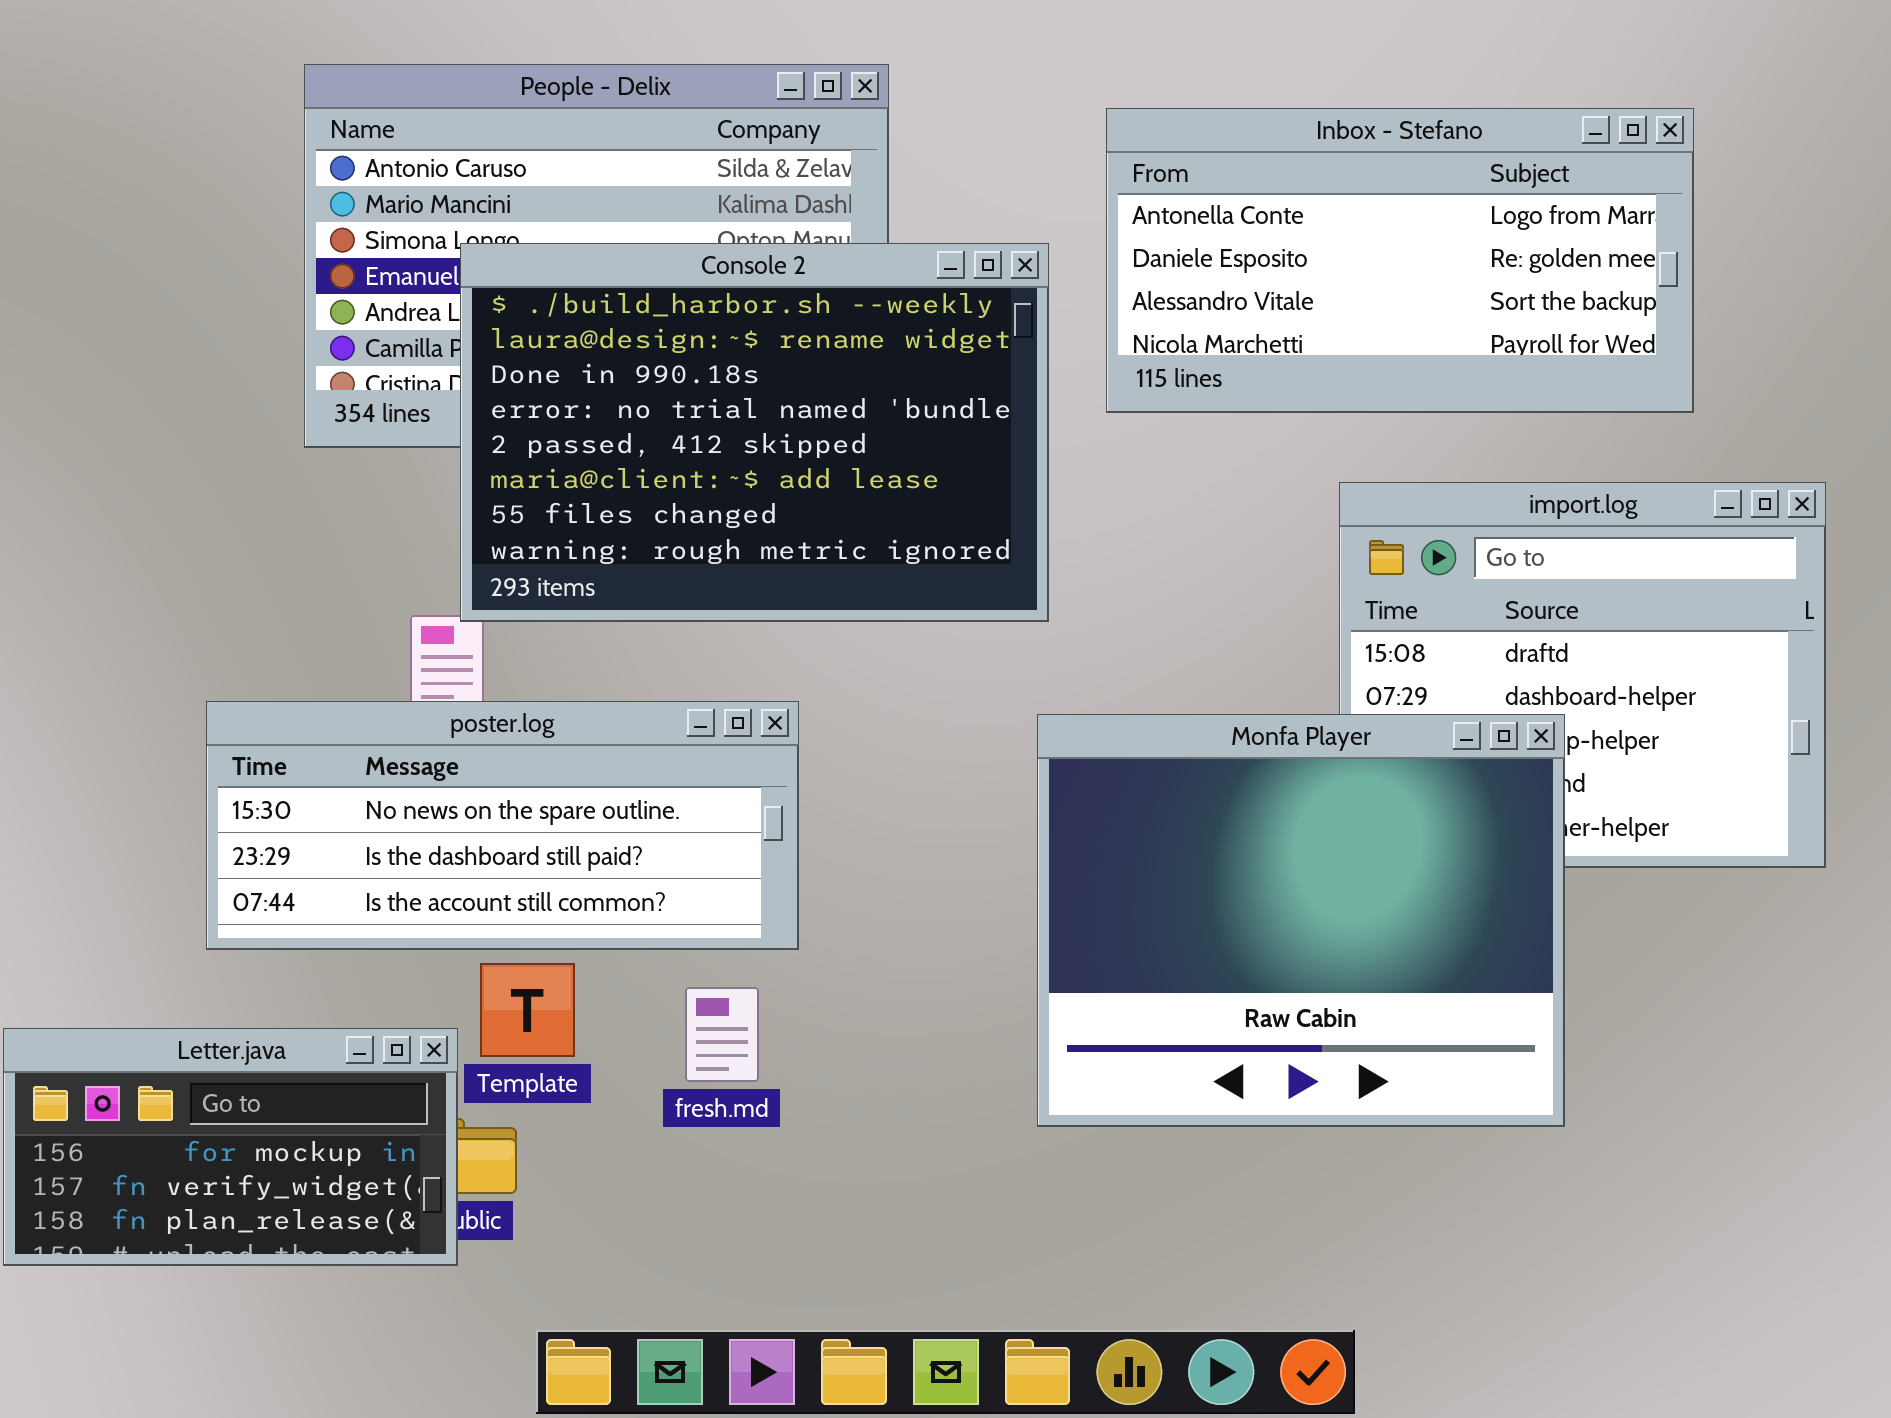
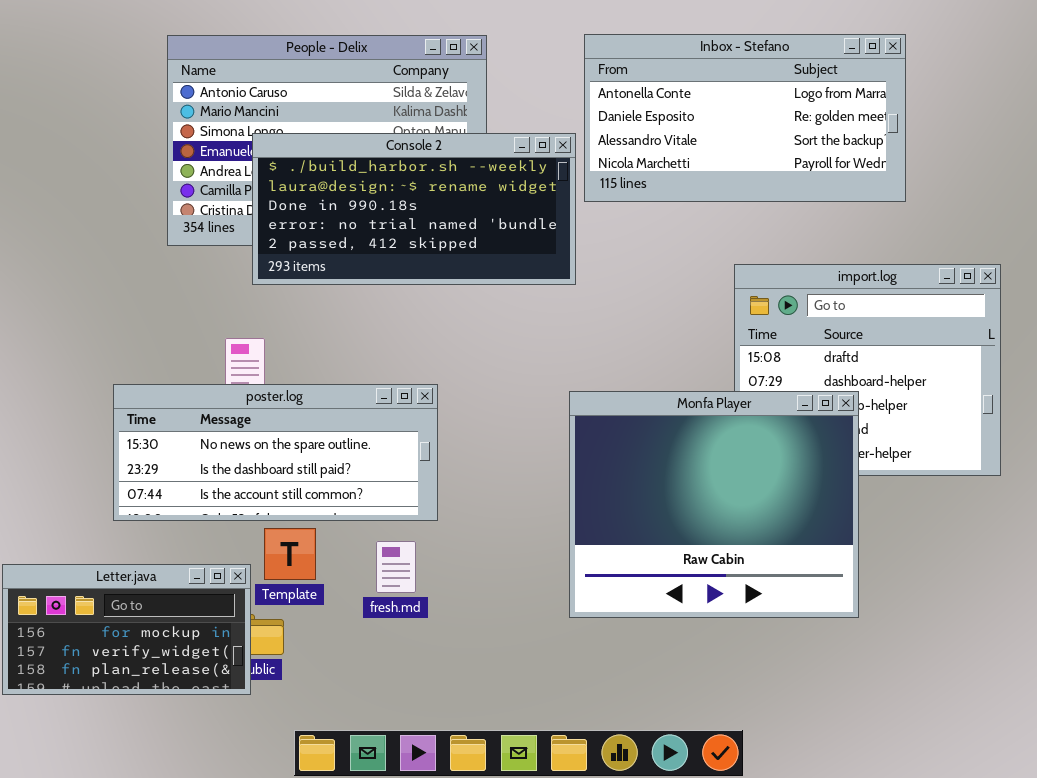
Inbox - Stefano: [1106,108,1694,413] -> [584,34,906,202], moved
Console 2: [460,243,1049,622] -> [252,133,576,285], resized

